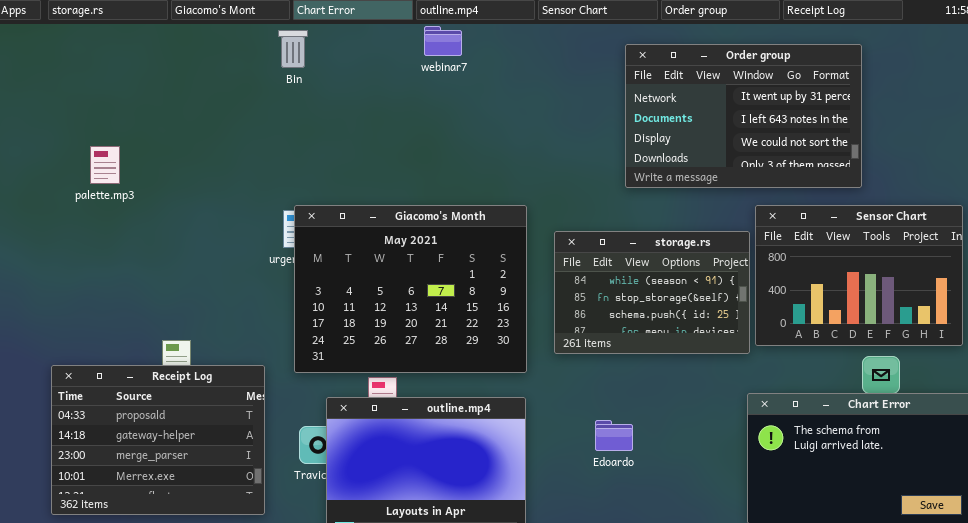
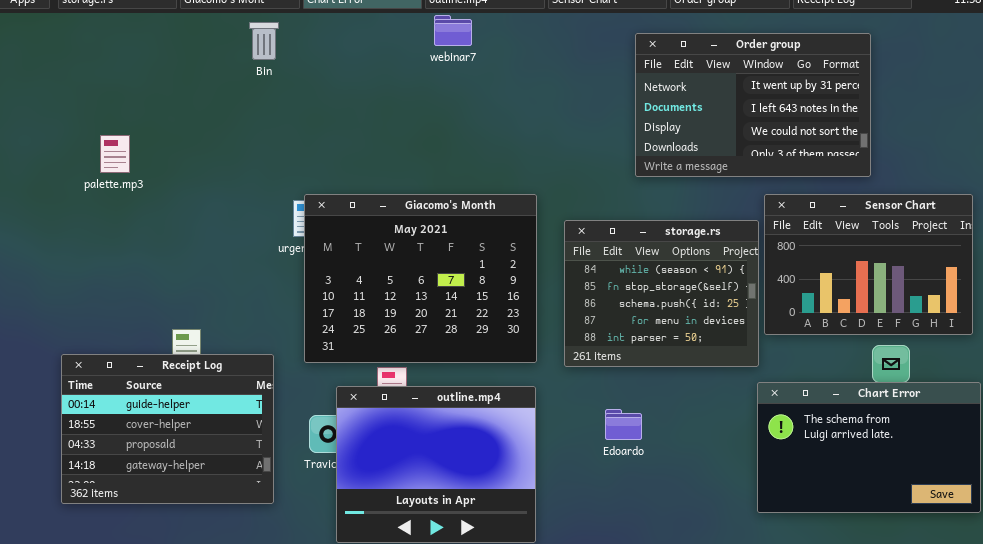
Bin: [278,30,308,68] -> [249,22,279,60], moved
storage.rs: [554,231,750,354] -> [564,220,759,367], resized
Receipt Log: [51,365,265,515] -> [61,354,274,504], scrolled up 2 rows

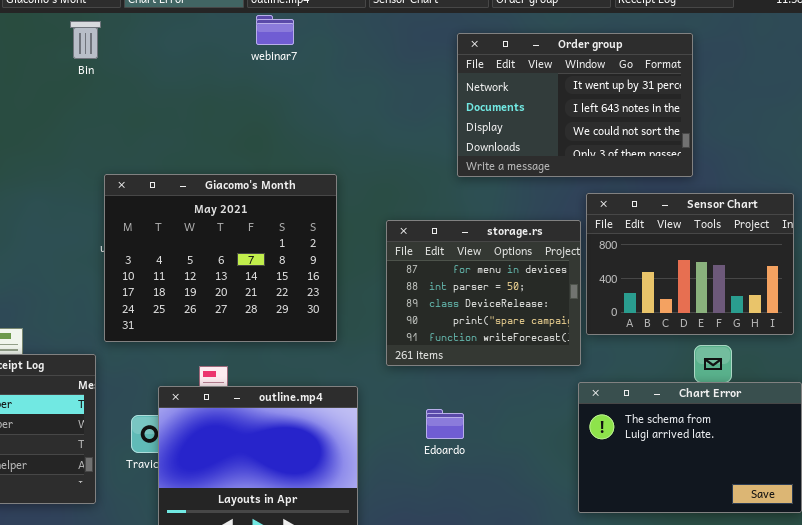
Giacomo's Month: [304,194,537,363] -> [104,174,337,342], moved
storage.rs: [564,220,759,367] -> [386,220,581,366], scrolled down 3 rows

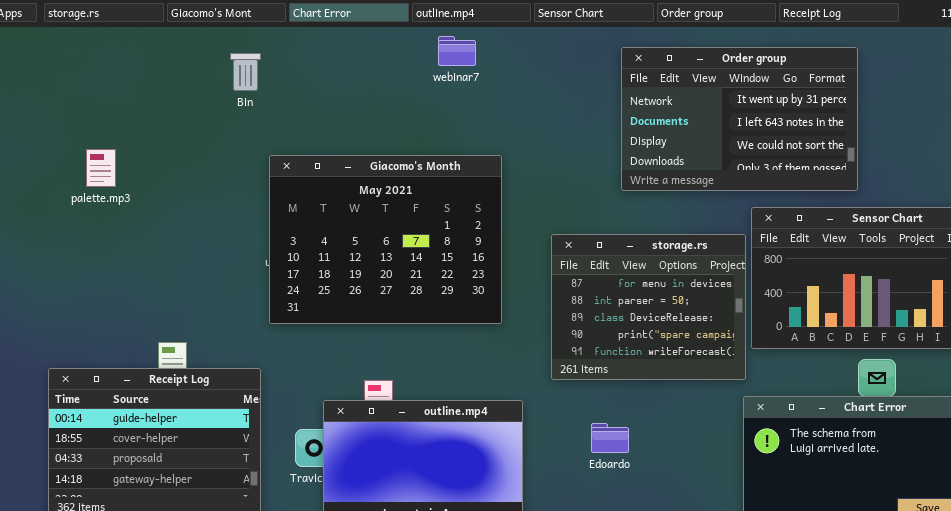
webinar7: [256,15,294,45] -> [438,36,476,66], moved
Bin: [70,21,101,59] -> [230,53,261,91], moved
Giacomo's Month: [104,174,337,342] -> [269,155,502,324], moved

